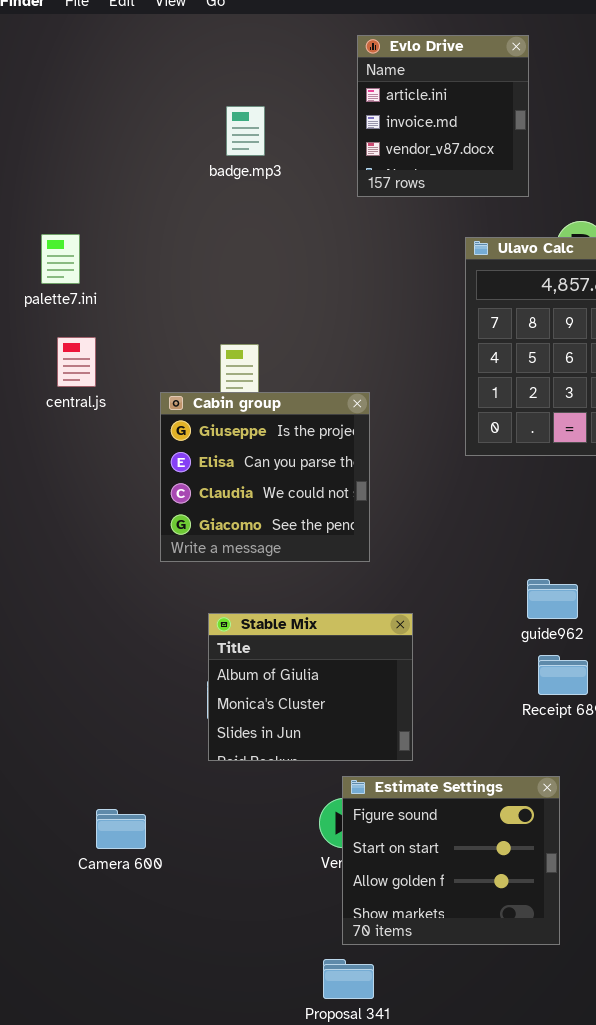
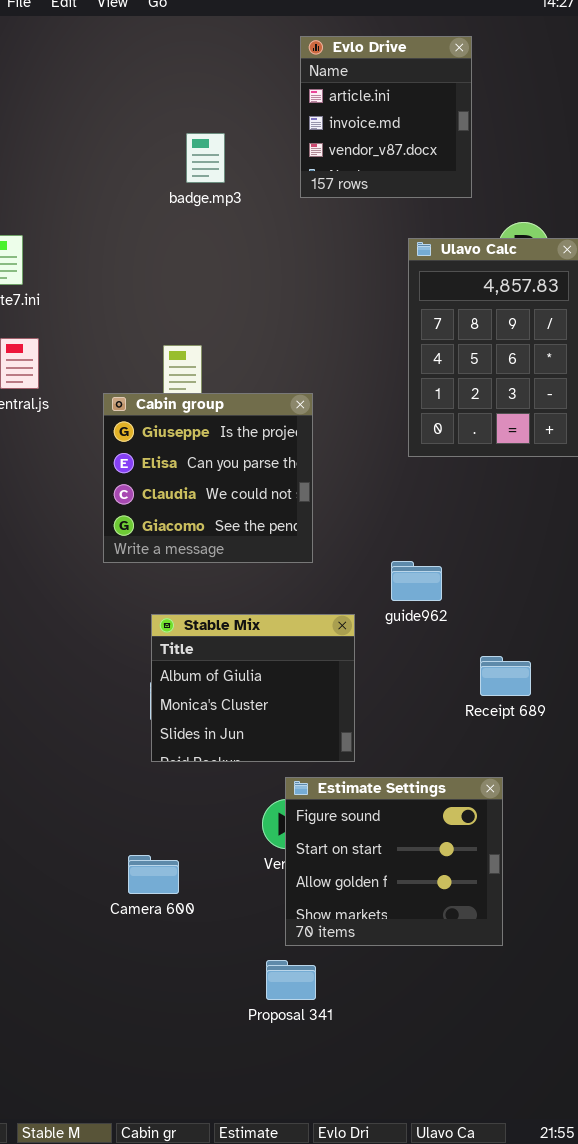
badge.mp3: [226,106,265,156] -> [186,133,225,183], moved
guide962: [527,579,578,619] -> [391,561,442,601], moved
Camera 600: [96,809,146,849] -> [128,855,179,894], moved

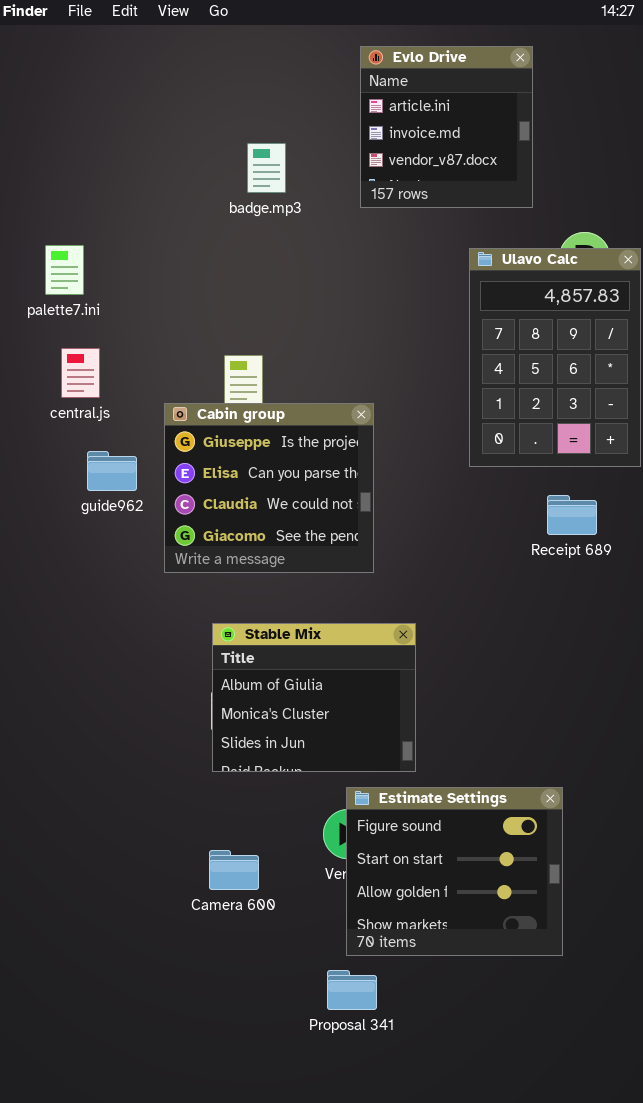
guide962: [391,561,442,601] -> [87,451,137,491], moved
Receipt 689: [480,656,531,696] -> [547,495,597,535], moved
Camera 600: [128,855,179,894] -> [209,850,259,890], moved

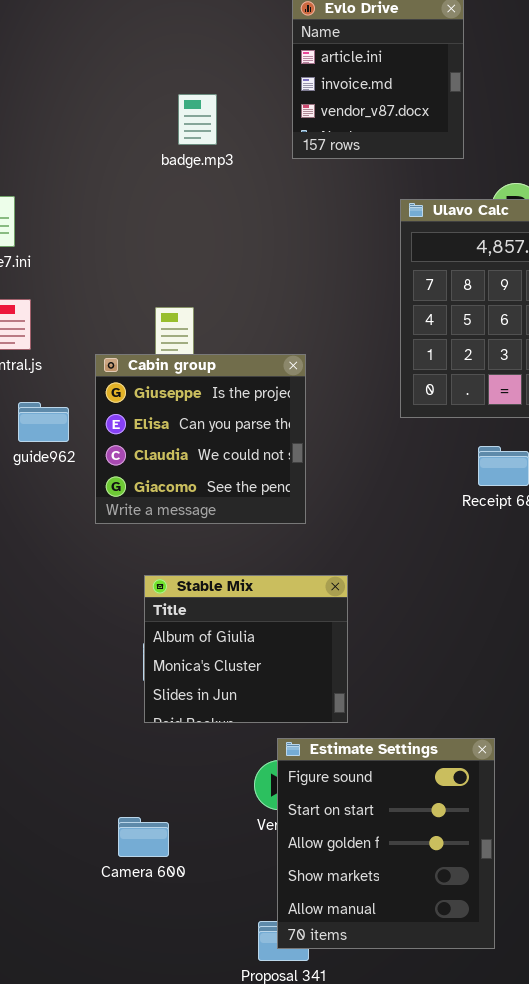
Estimate Settings: [346,787,563,956] -> [277,738,495,949], resized
Camera 600: [209,850,259,890] -> [118,817,169,857], moved

